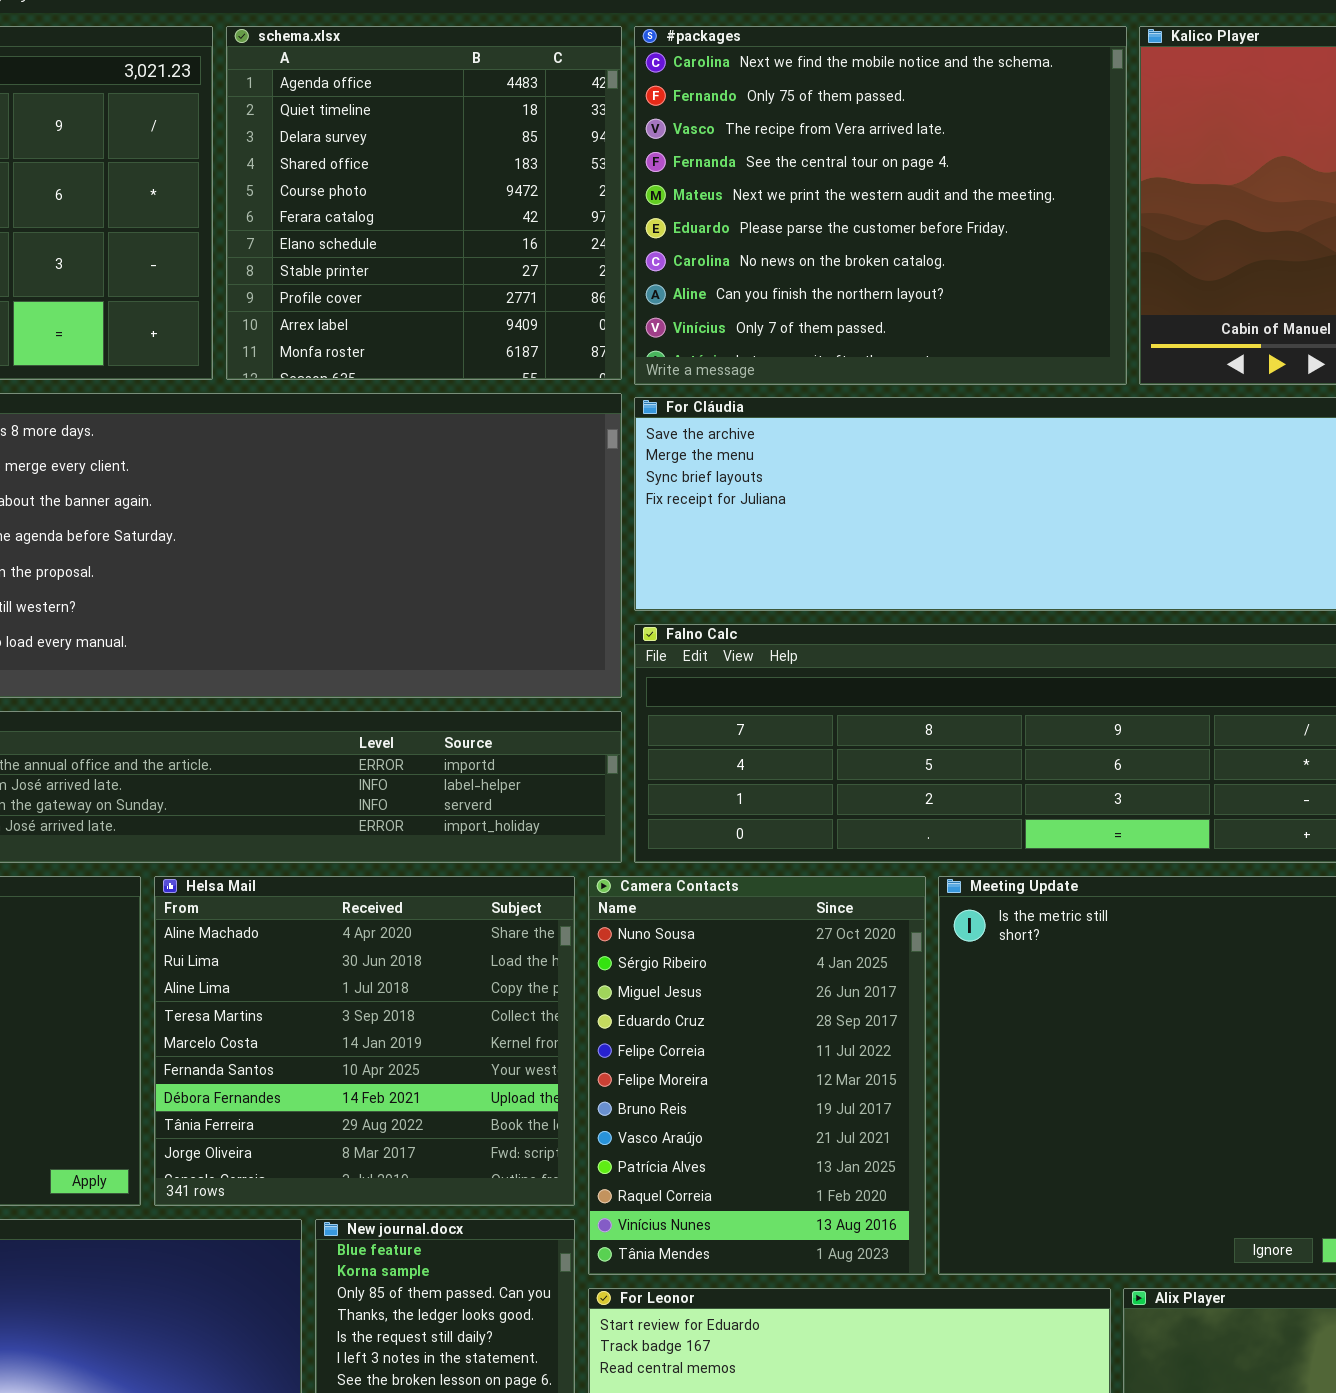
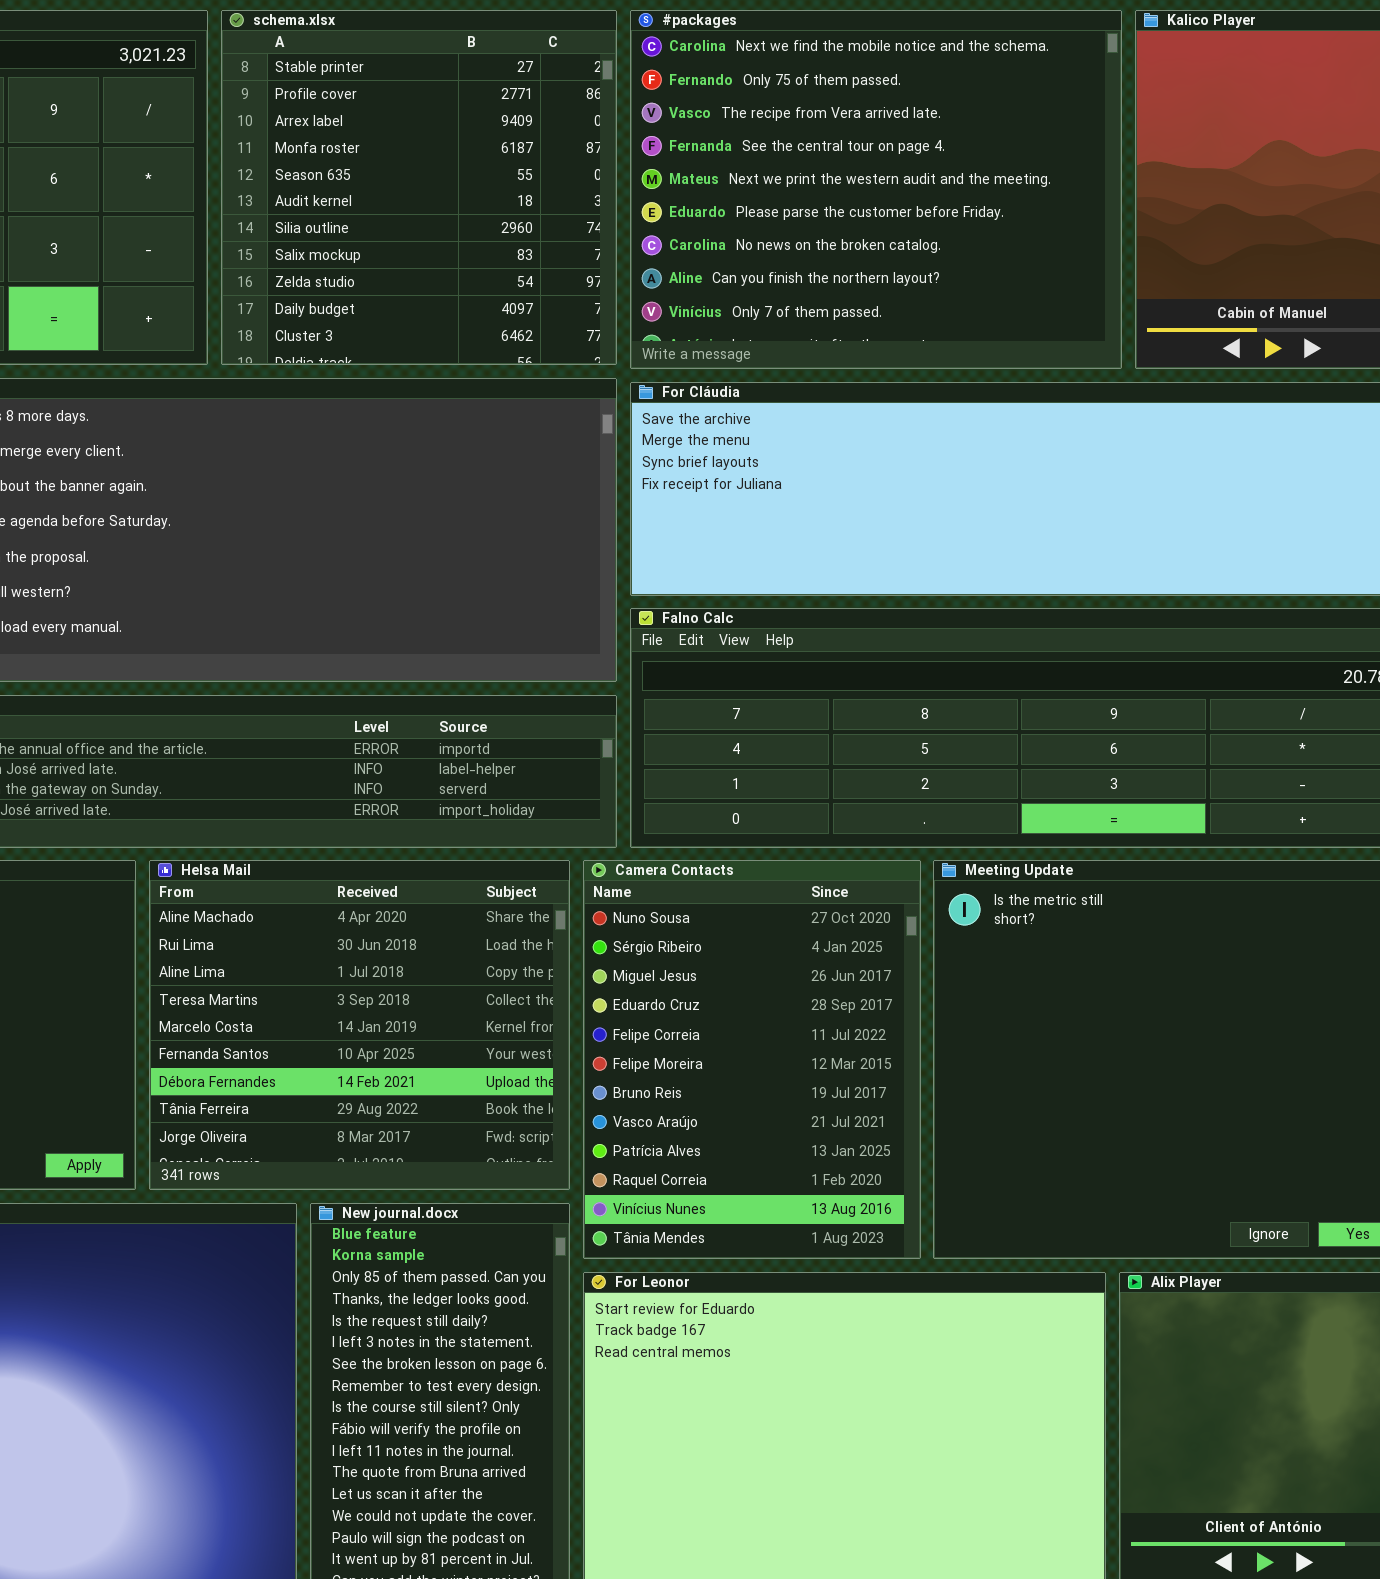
schema.xlsx: [226,26,622,380] -> [221,10,617,365], scrolled down 7 rows

